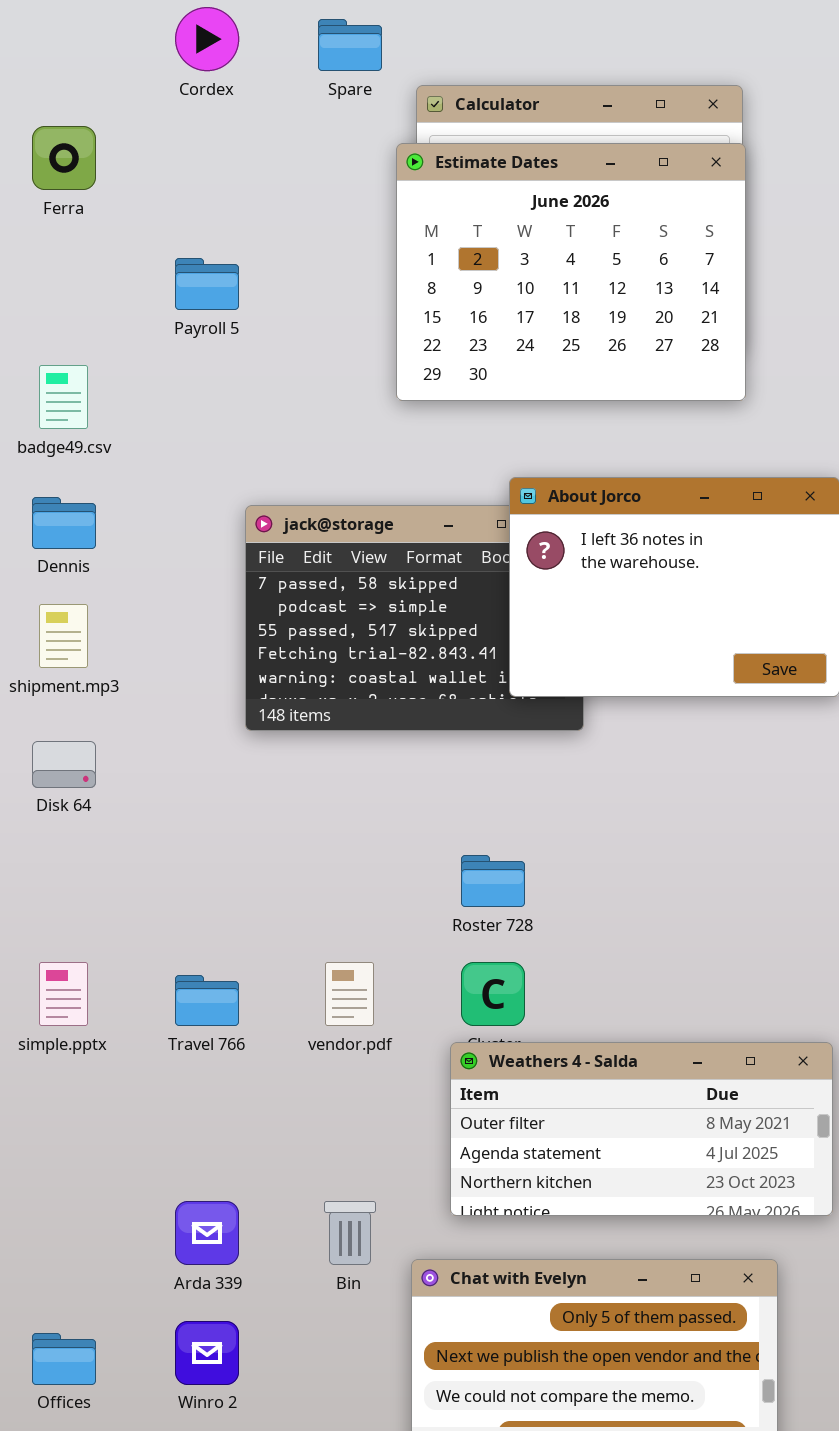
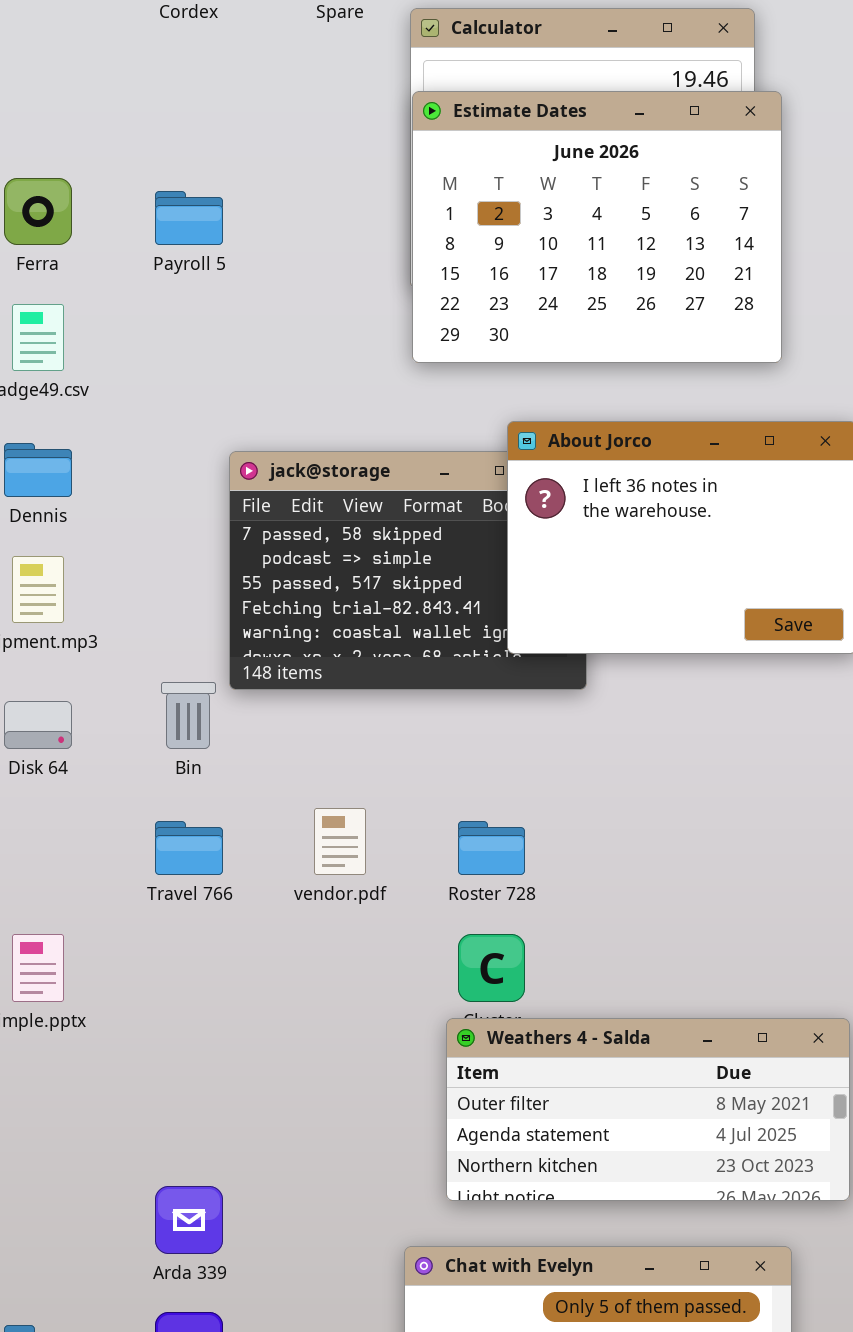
Ferra: [32,126,96,190] -> [4,178,72,245], moved
Estimate Dates: [396,143,746,401] -> [412,91,782,363], moved
vendor.pdf: [325,962,374,1026] -> [314,808,366,875], moved
Travel 766: [175,975,239,1026] -> [155,821,223,875], moved
Bin: [324,1201,376,1265] -> [161,682,216,749], moved

